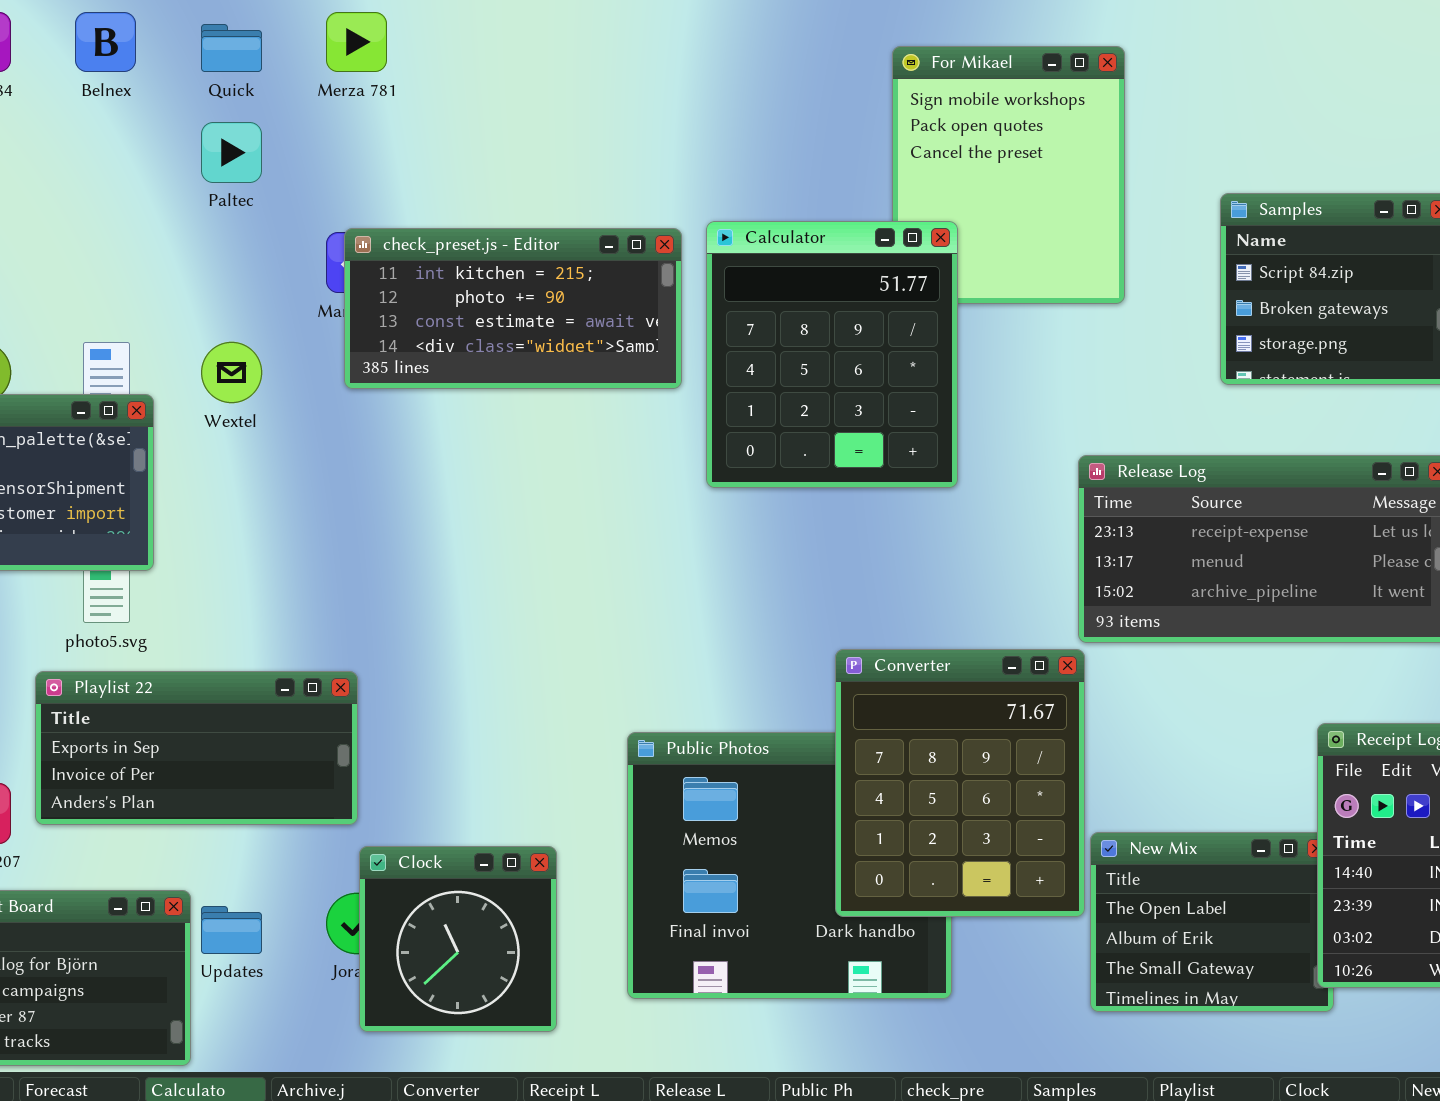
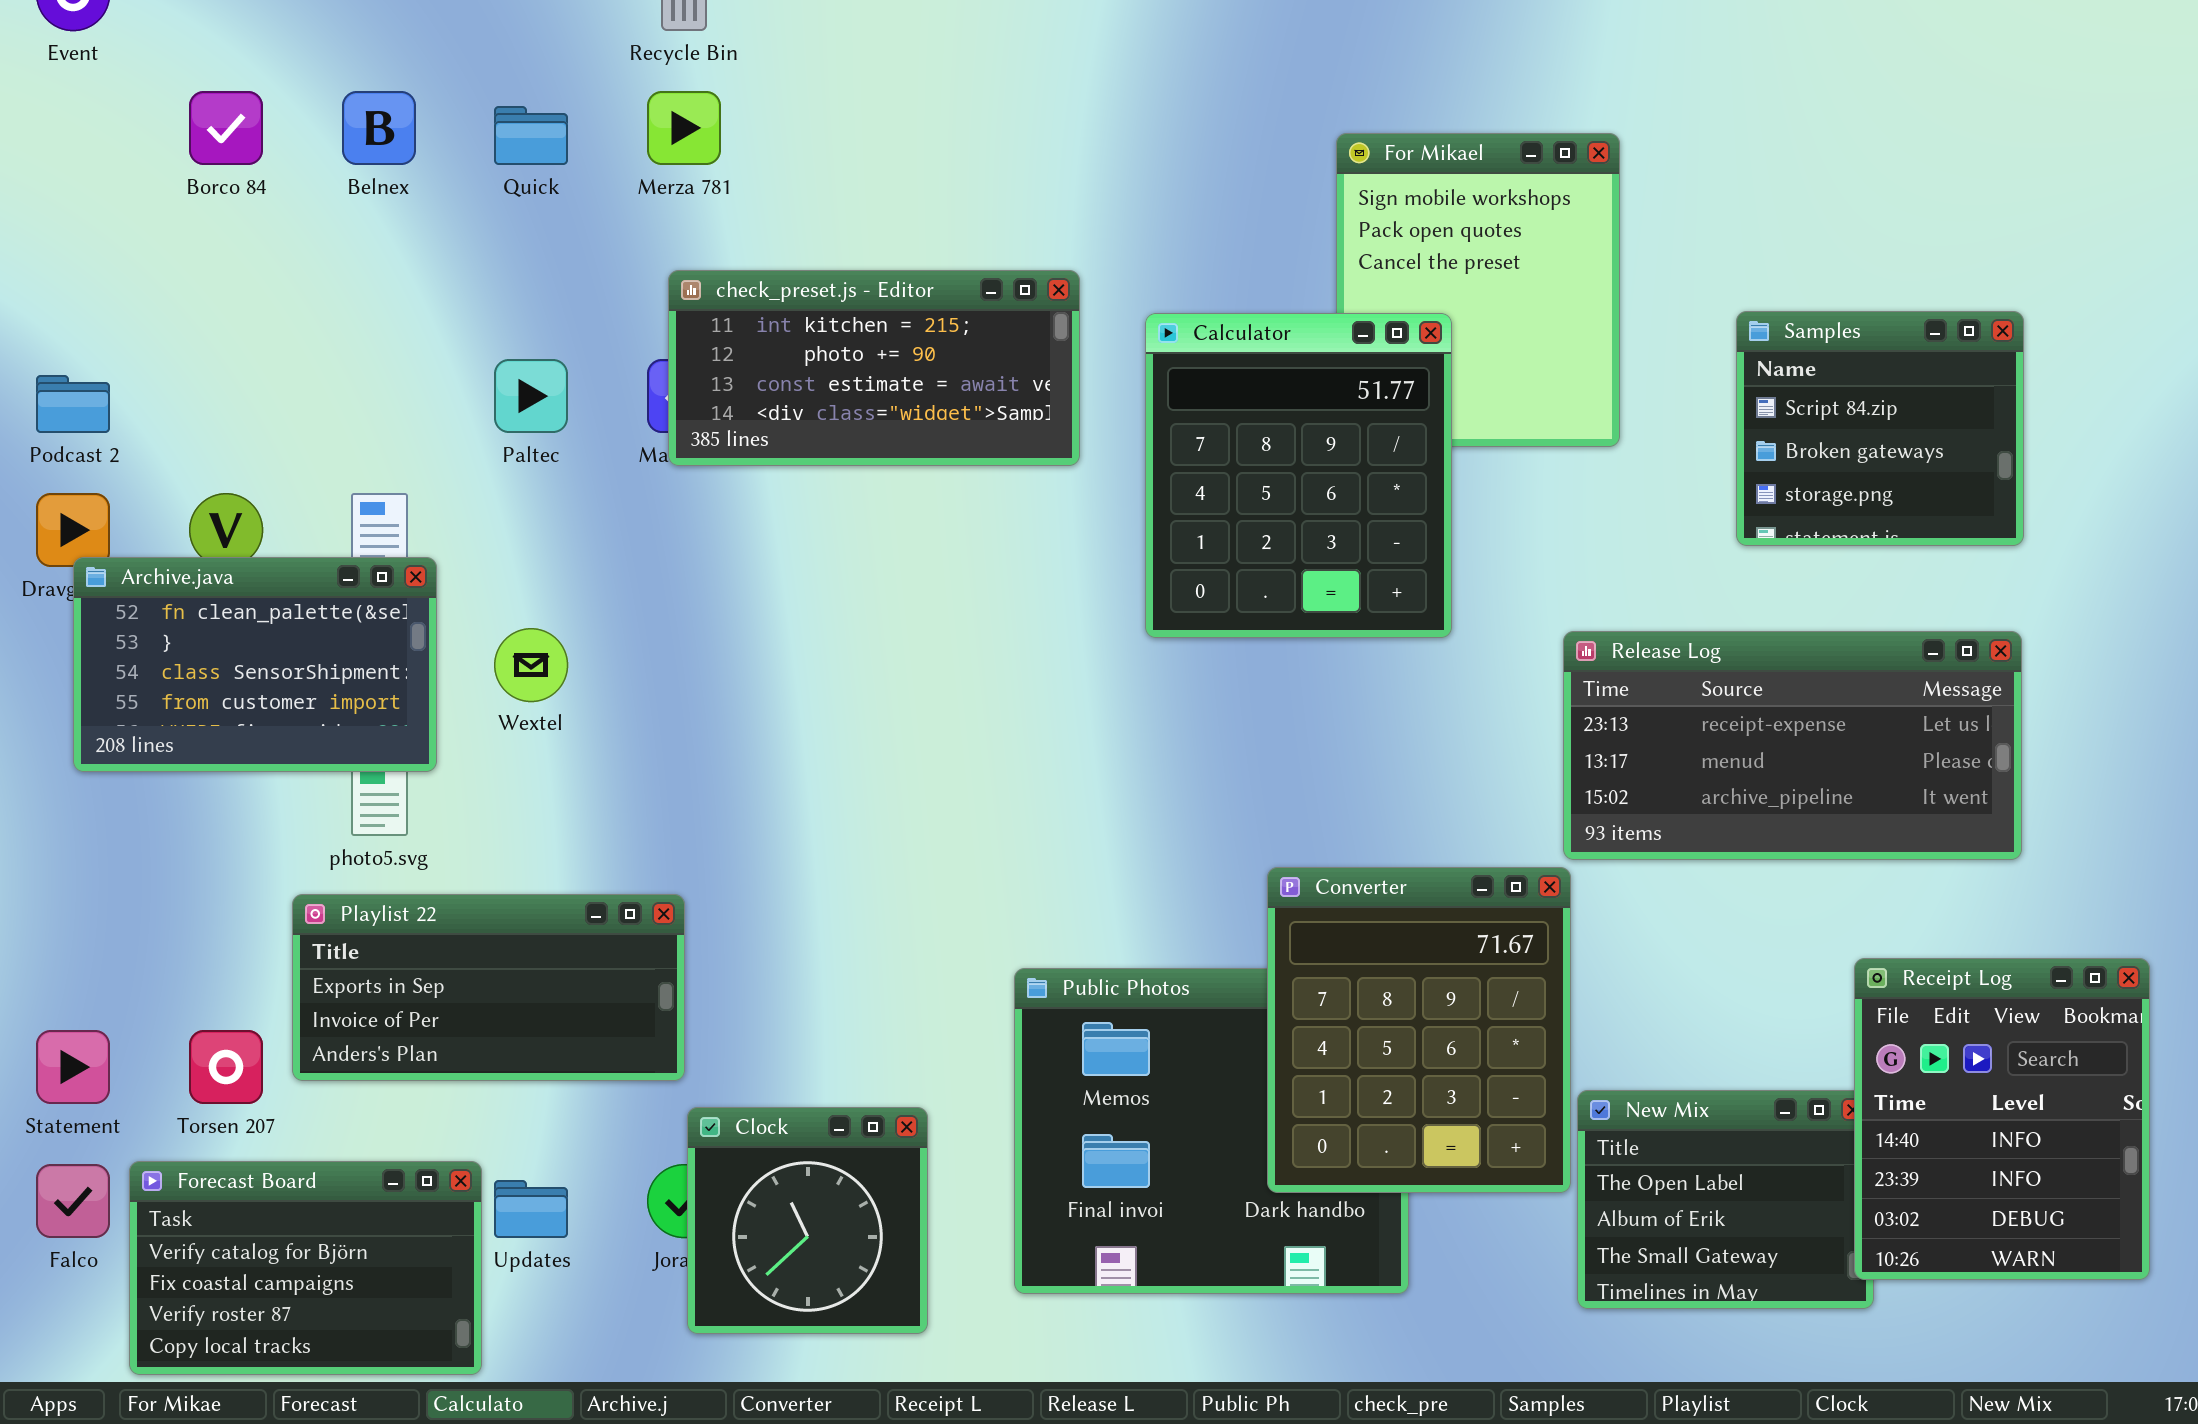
Paltec: [201,122,262,183] -> [494,359,568,433], moved
Calculator: [706,221,958,488] -> [1145,313,1452,638], moved
check_preset.js - Editor: [344,228,682,389] -> [668,270,1080,466], moved
Wextel: [201,342,262,403] -> [494,628,568,702], moved

